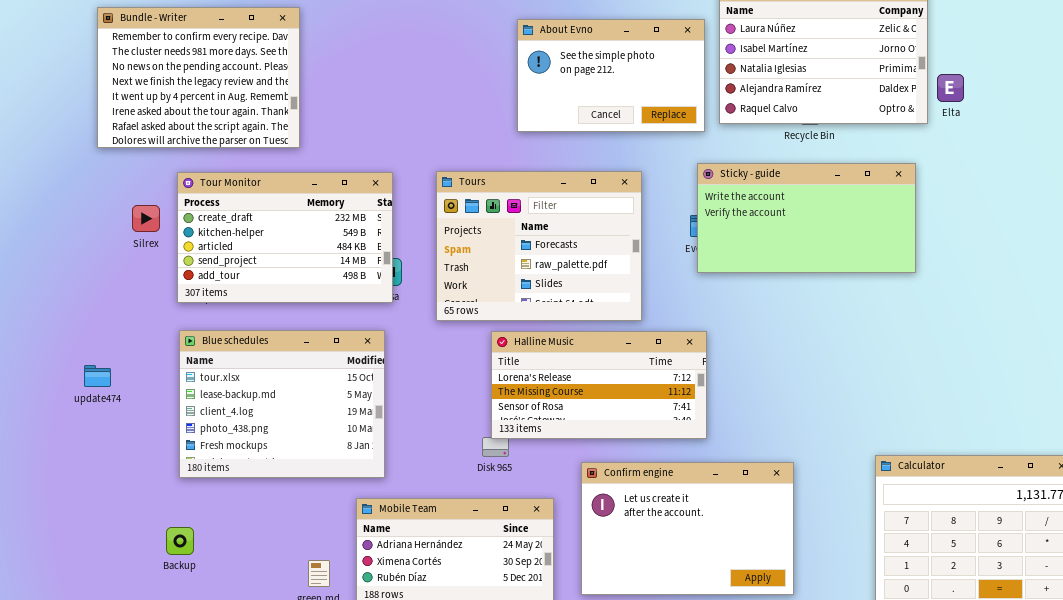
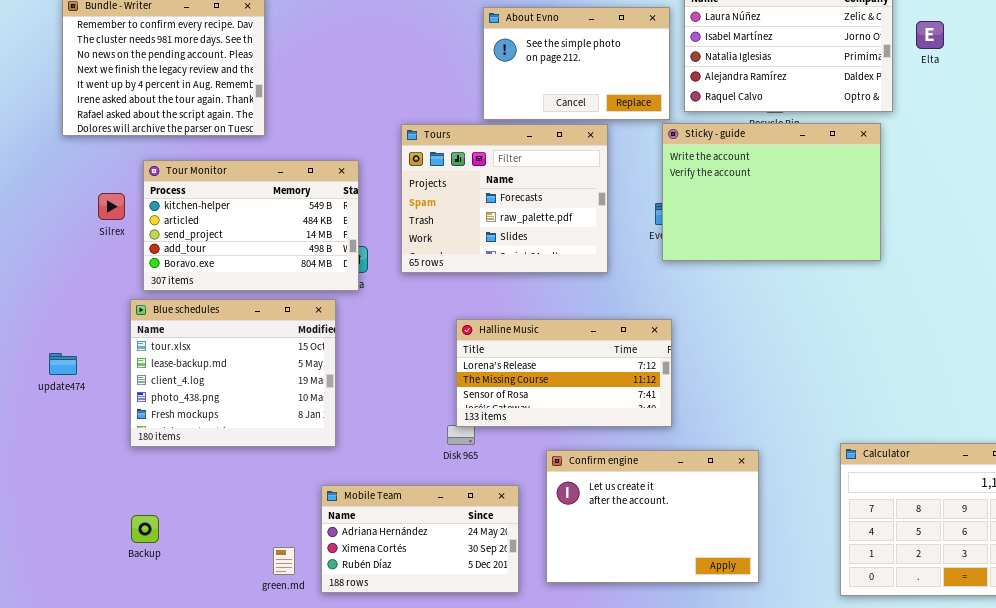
Elta: [937,74,964,102] -> [916,21,944,49], moved
Sticky - guide: [697,163,916,273] -> [662,123,881,261], resized
Tours: [436,171,642,321] -> [401,124,608,273], moved
Tour Monitor: [177,172,393,303] -> [143,160,359,291], scrolled down 1 row
Blue schedules: [179,330,385,478] -> [130,299,336,447], moved

